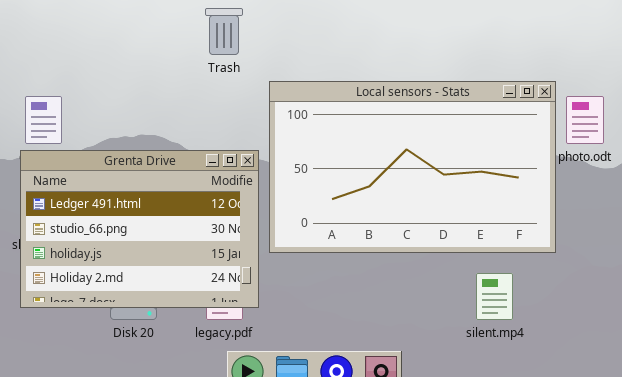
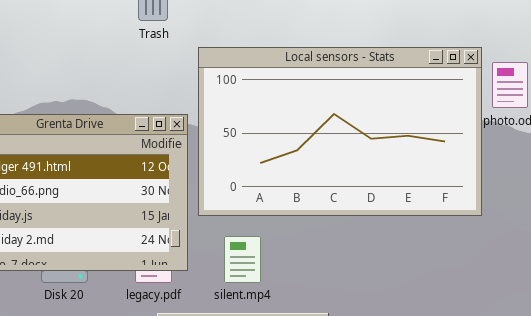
silent.mp4: [476,273,513,320] -> [224,236,261,283], moved

